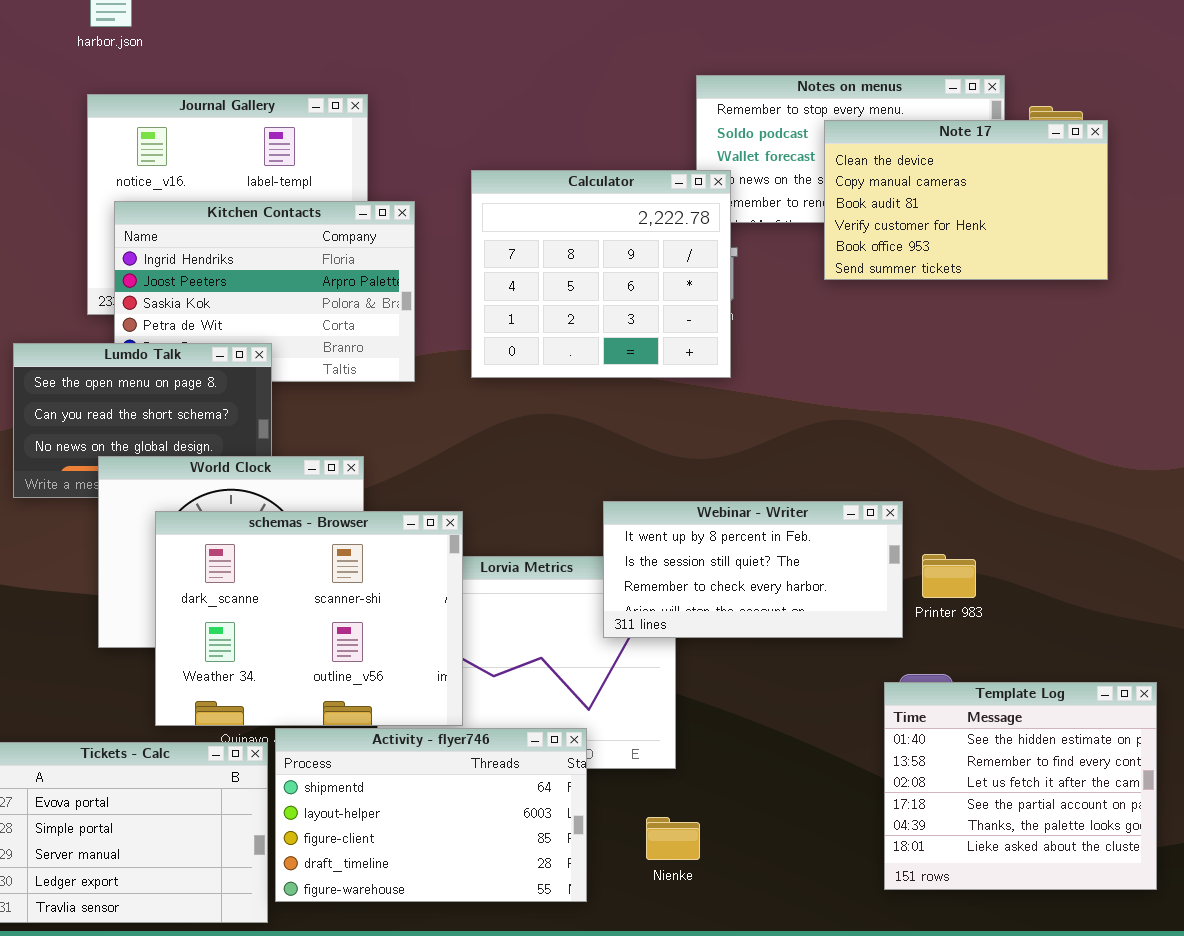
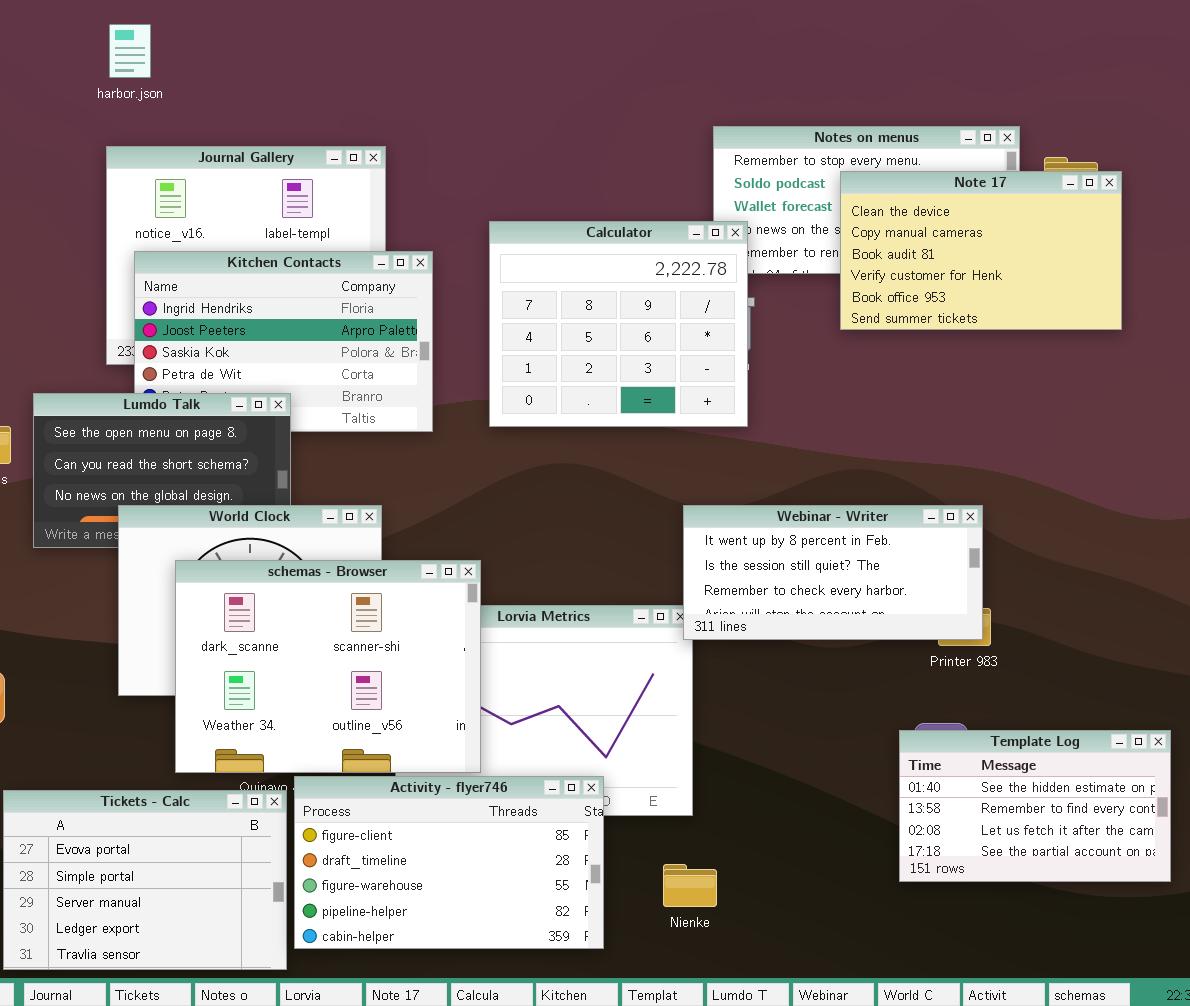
Webinar - Writer: [603,501,903,638] -> [683,505,983,640], moved
Template Log: [884,682,1157,890] -> [899,730,1171,882], resized
Activity - flyer746: [275,728,587,902] -> [294,776,604,949], scrolled down 2 rows

